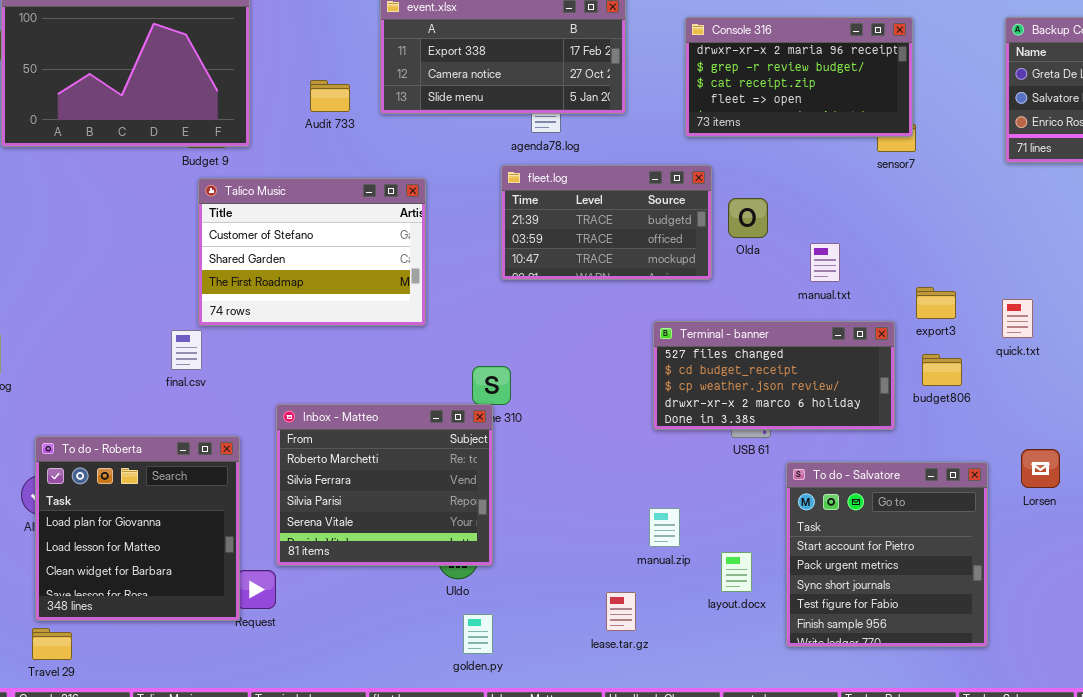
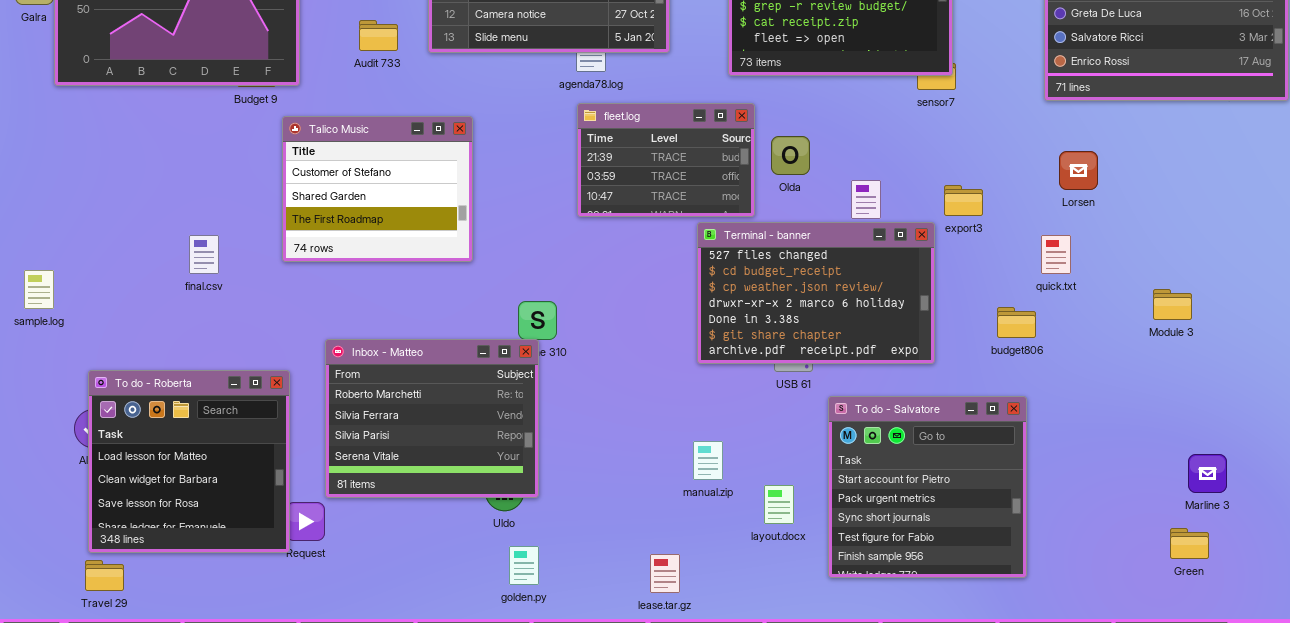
fleet.log: [501,165,712,280] -> [577,103,755,217], resized
Talico Music: [198,178,426,326] -> [282,116,473,262], resized
export3: [916,287,956,319] -> [944,185,983,216], moved
Terminal - banner: [653,321,895,430] -> [697,222,935,364], resized
final.csv: [171,330,202,370] -> [189,235,219,274], moved
budget806: [922,354,962,386] -> [997,307,1036,338], moved
To do - Roberta: [35,436,240,621] -> [88,370,290,553], scrolled down 1 row
Lorsen: [1021,449,1060,488] -> [1059,151,1098,190], moved
lease.tar.gz: [606,592,636,631] -> [650,554,680,593], moved

